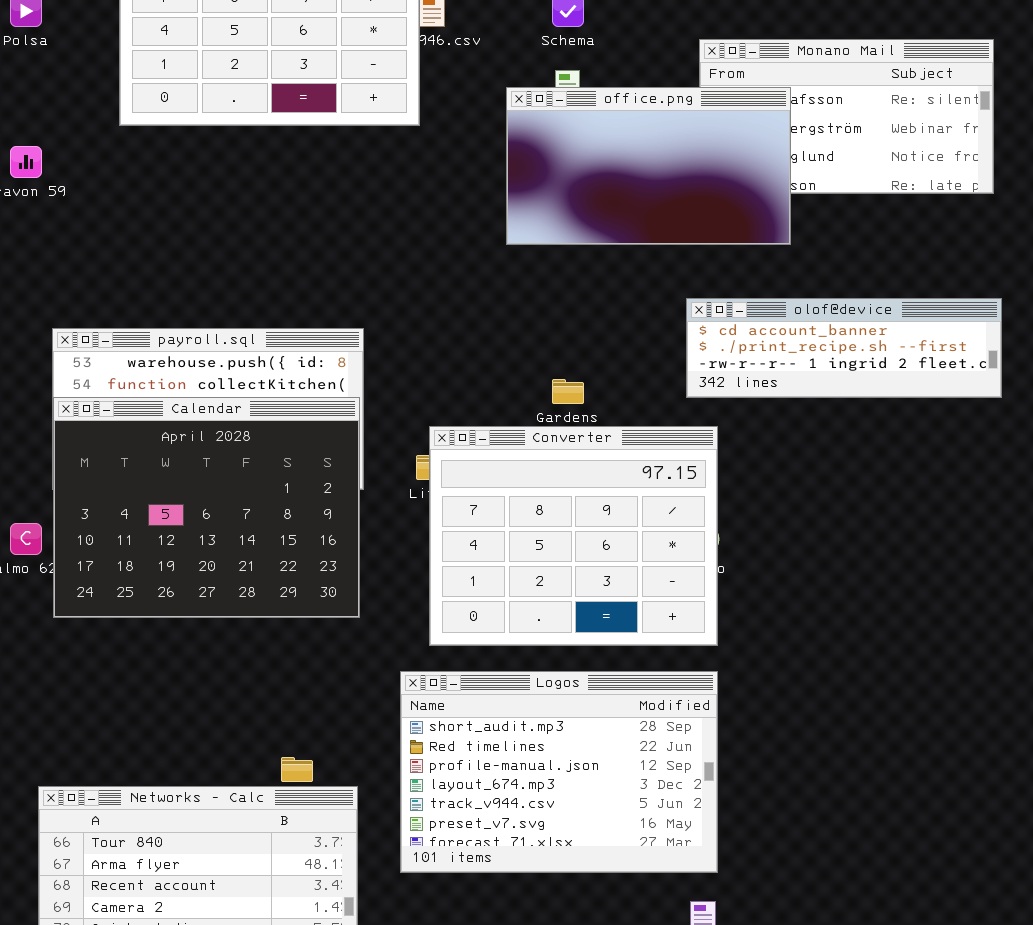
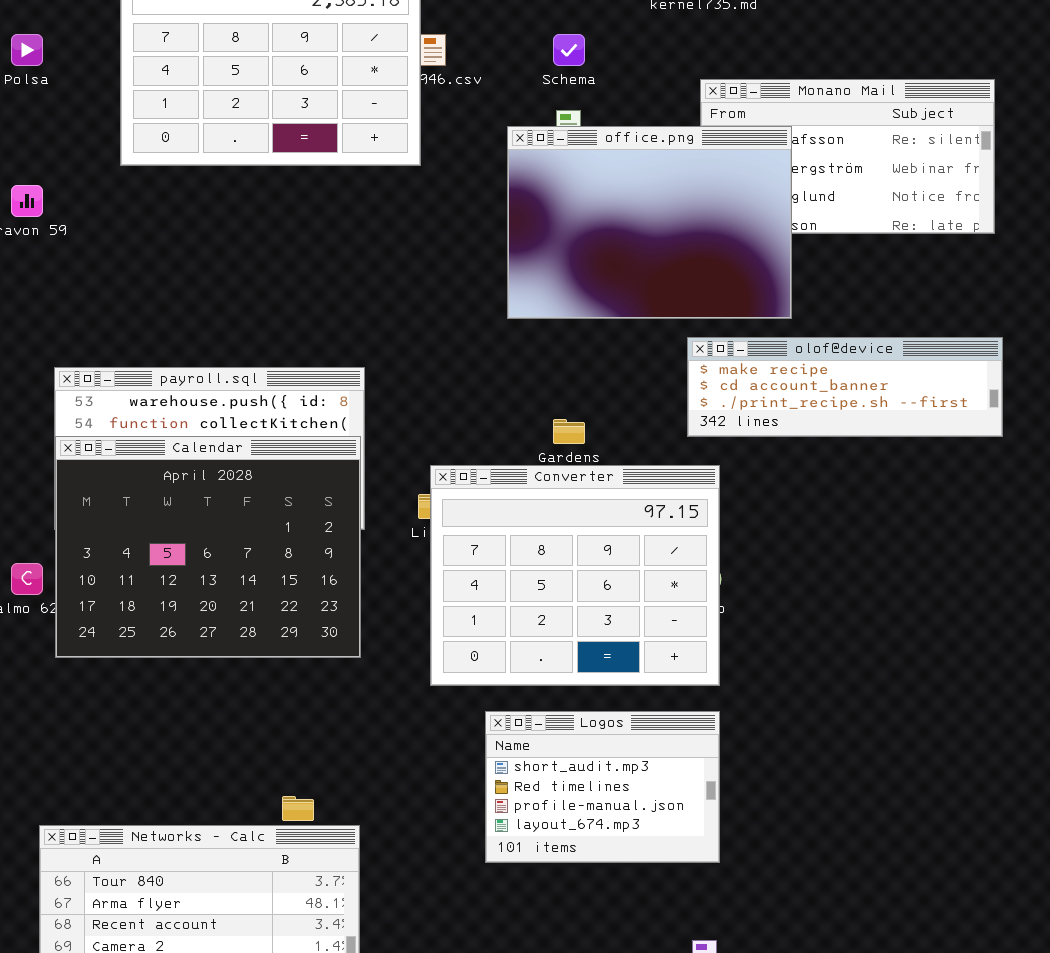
office.png: [506,87,791,245] -> [507,126,792,319], resized
olof@device: [686,298,1002,398] -> [687,337,1003,437], scrolled up 1 row
Logos: [400,671,718,873] -> [485,711,720,863], resized

